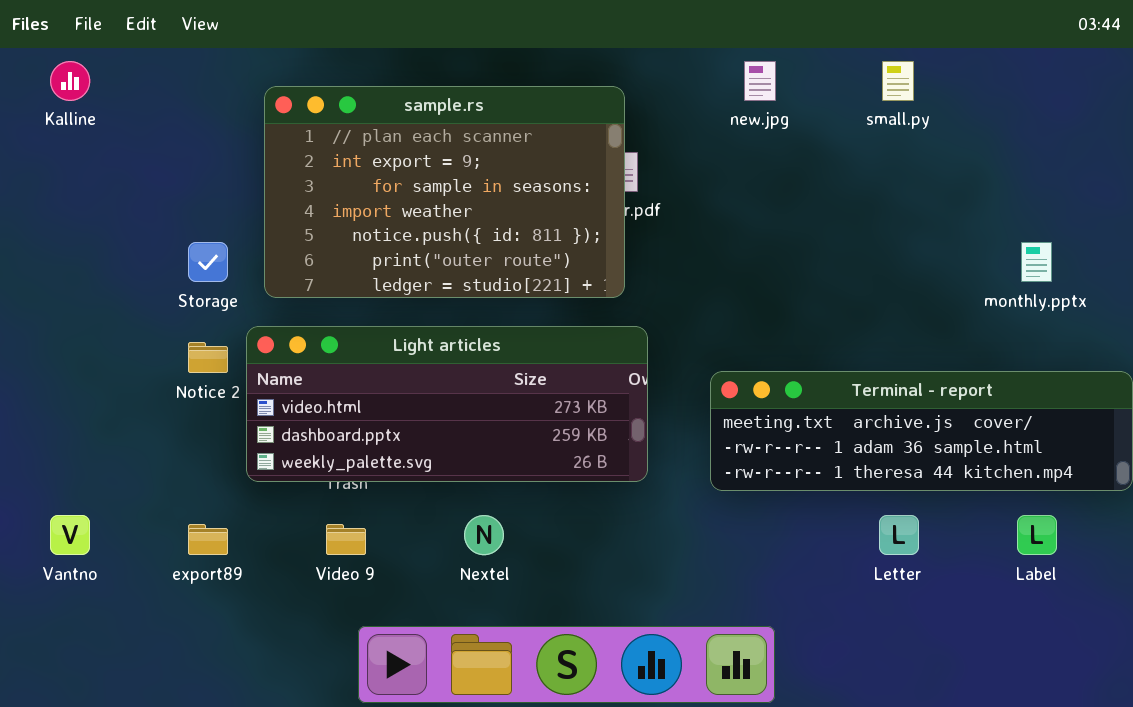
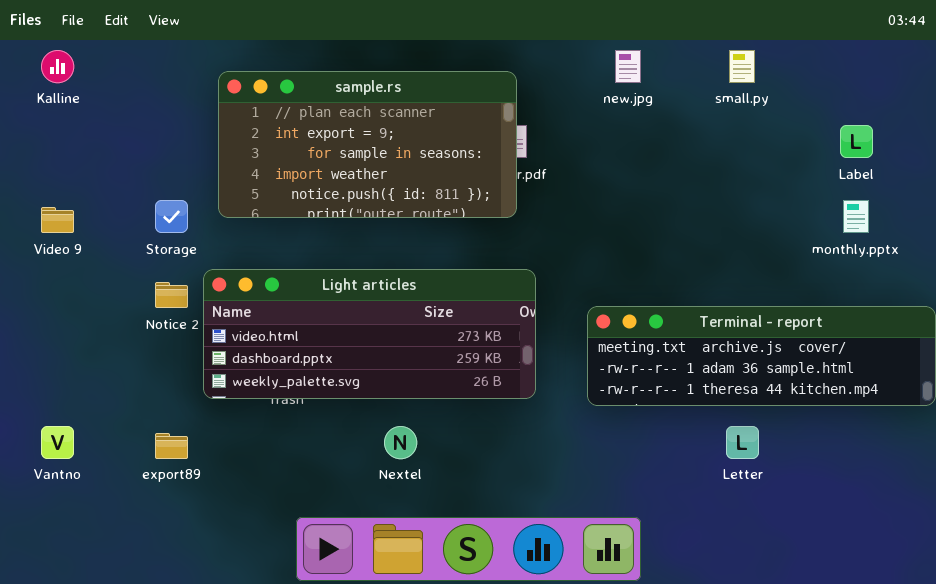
sample.rs: [264,86,625,298] -> [218,71,517,218], resized
Label: [1017,515,1057,555] -> [840,125,873,158], moved
Video 9: [326,524,366,555] -> [41,207,74,233], moved

